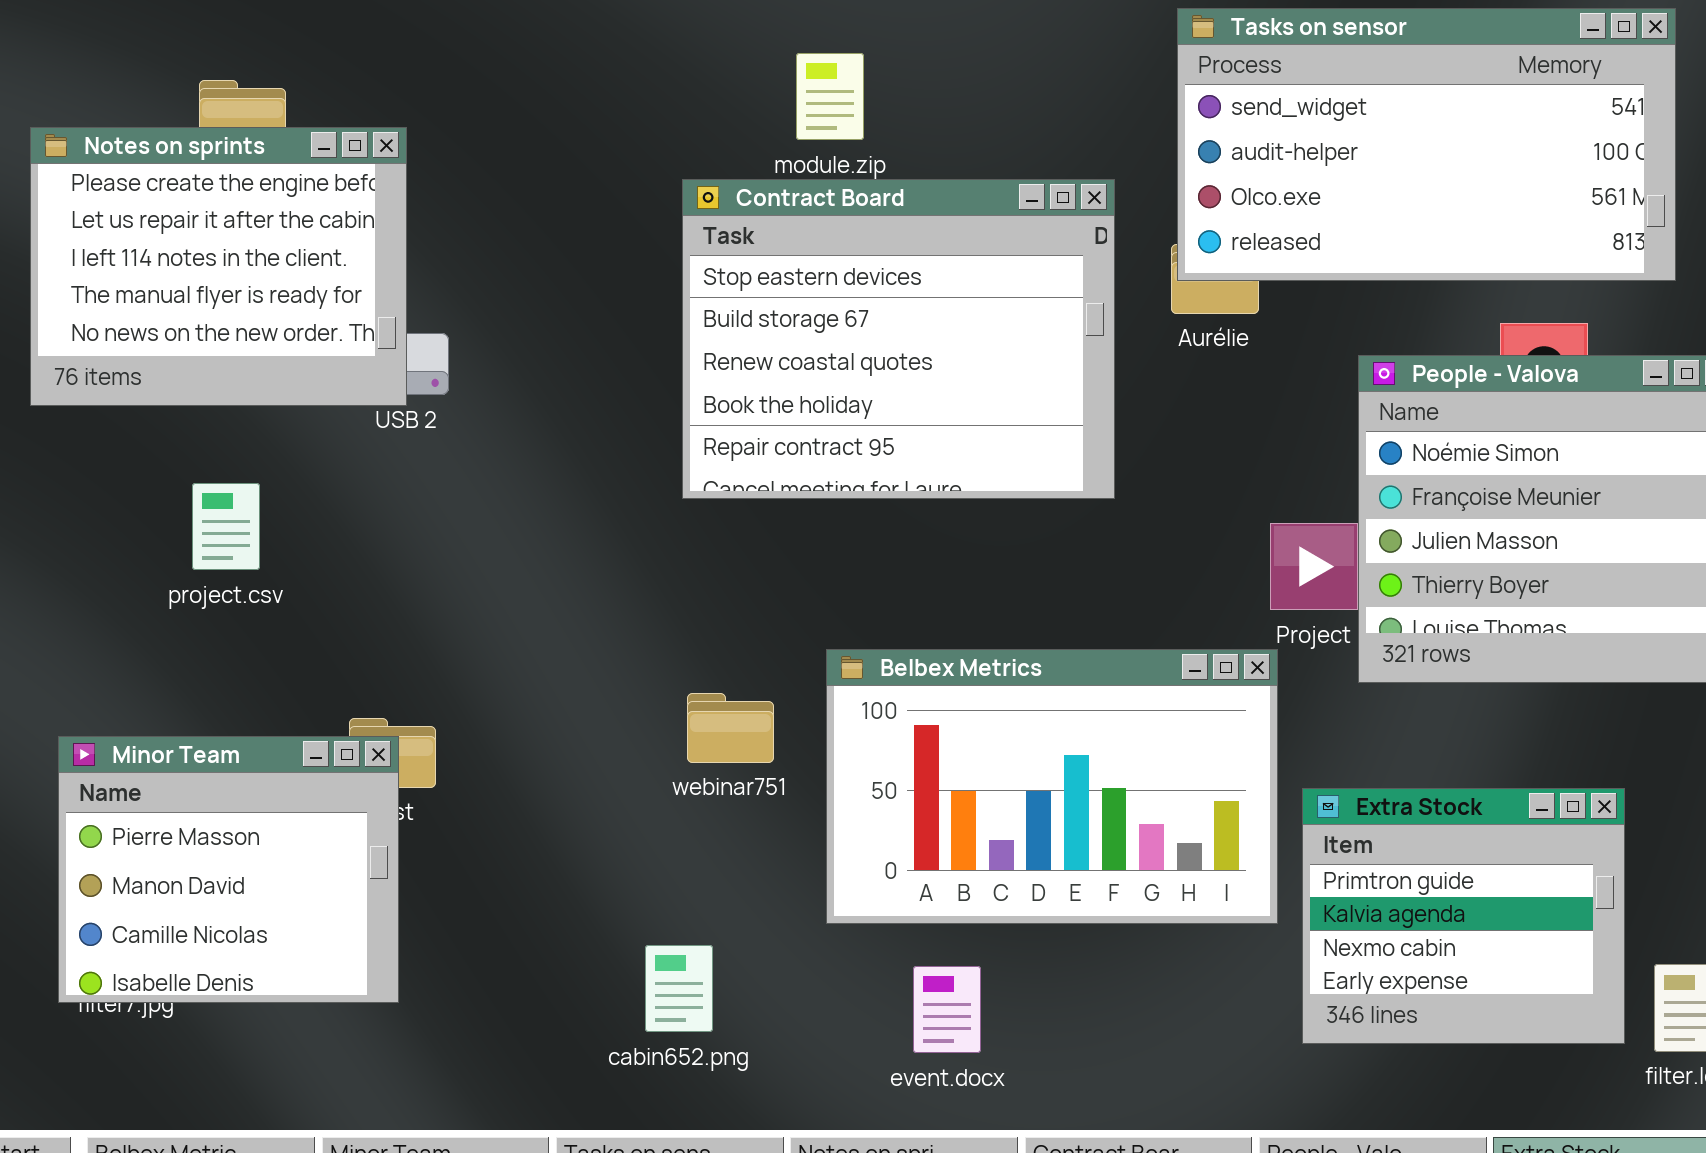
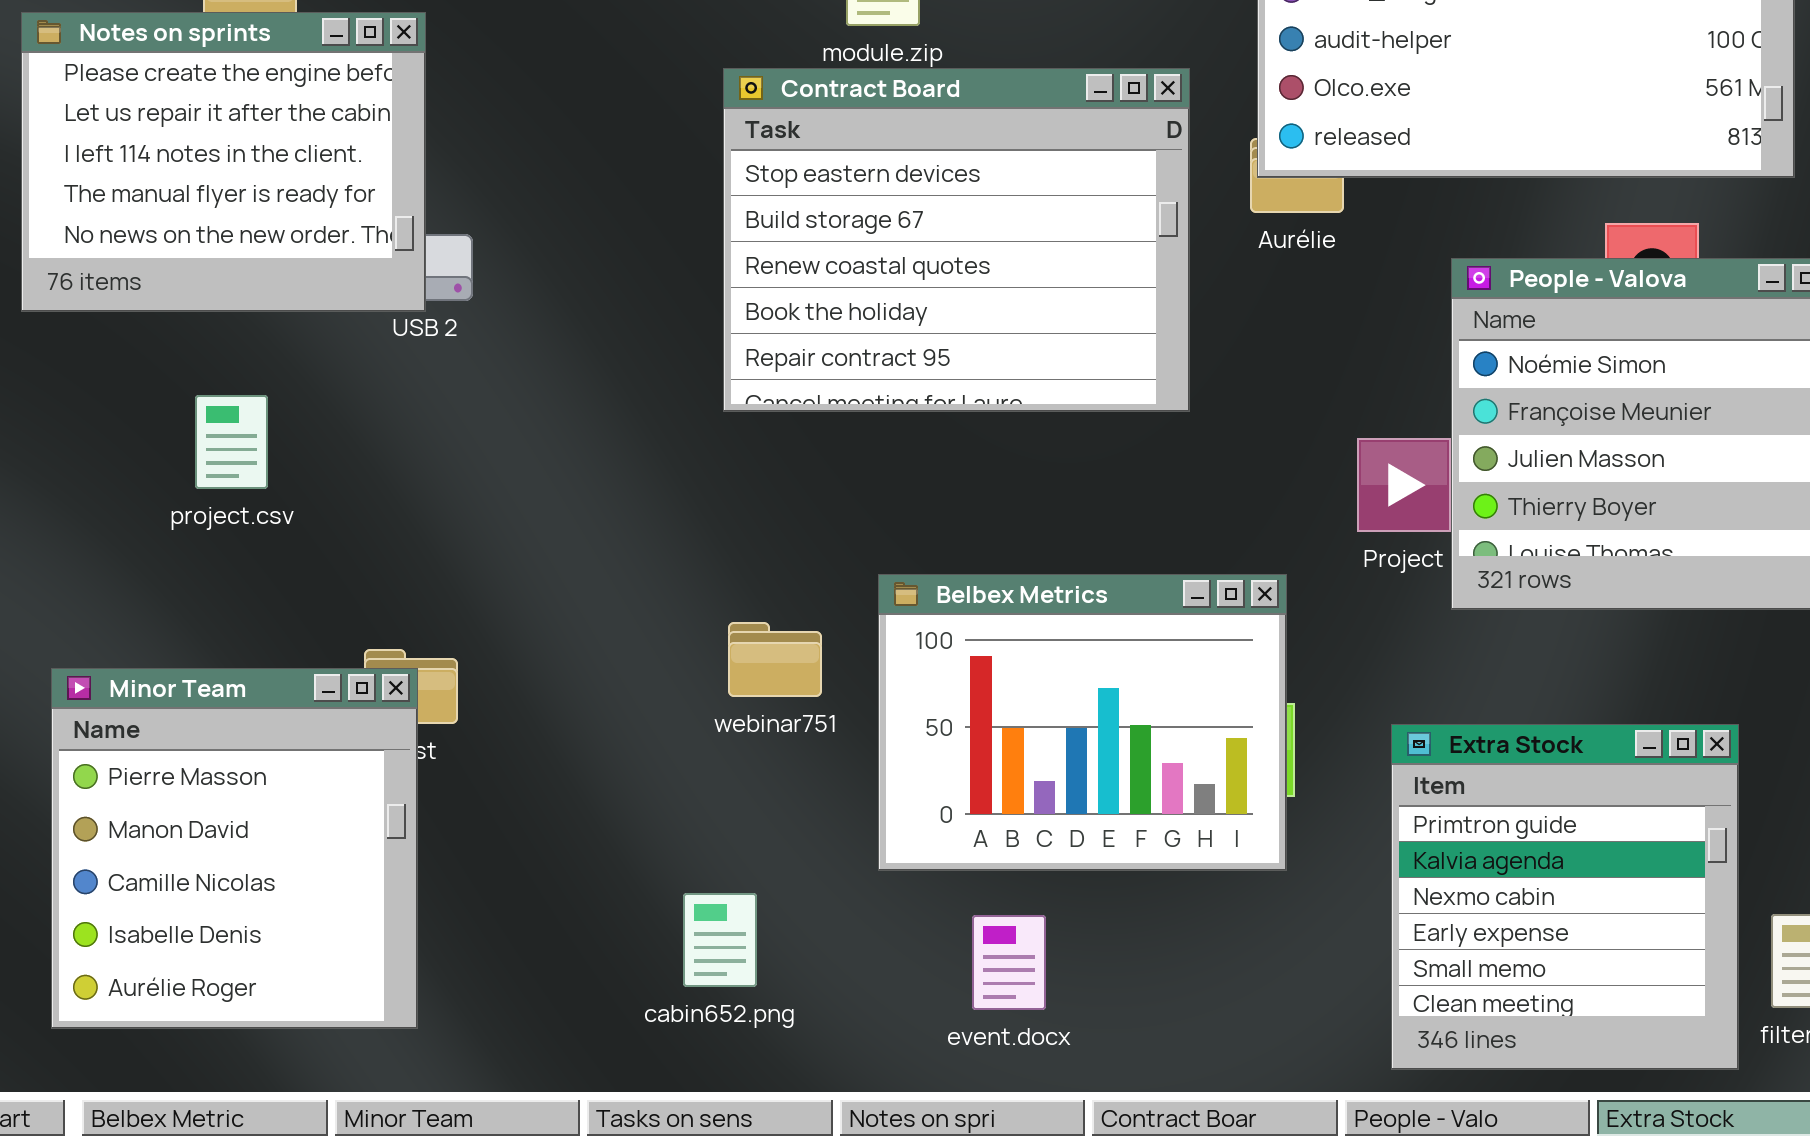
Belbex Metrics: [826,649,1278,924] -> [878,574,1287,871], resized
Minor Team: [58,736,399,1003] -> [51,668,418,1029], resized
Extra Stock: [1302,788,1625,1044] -> [1391,724,1739,1070], resized

